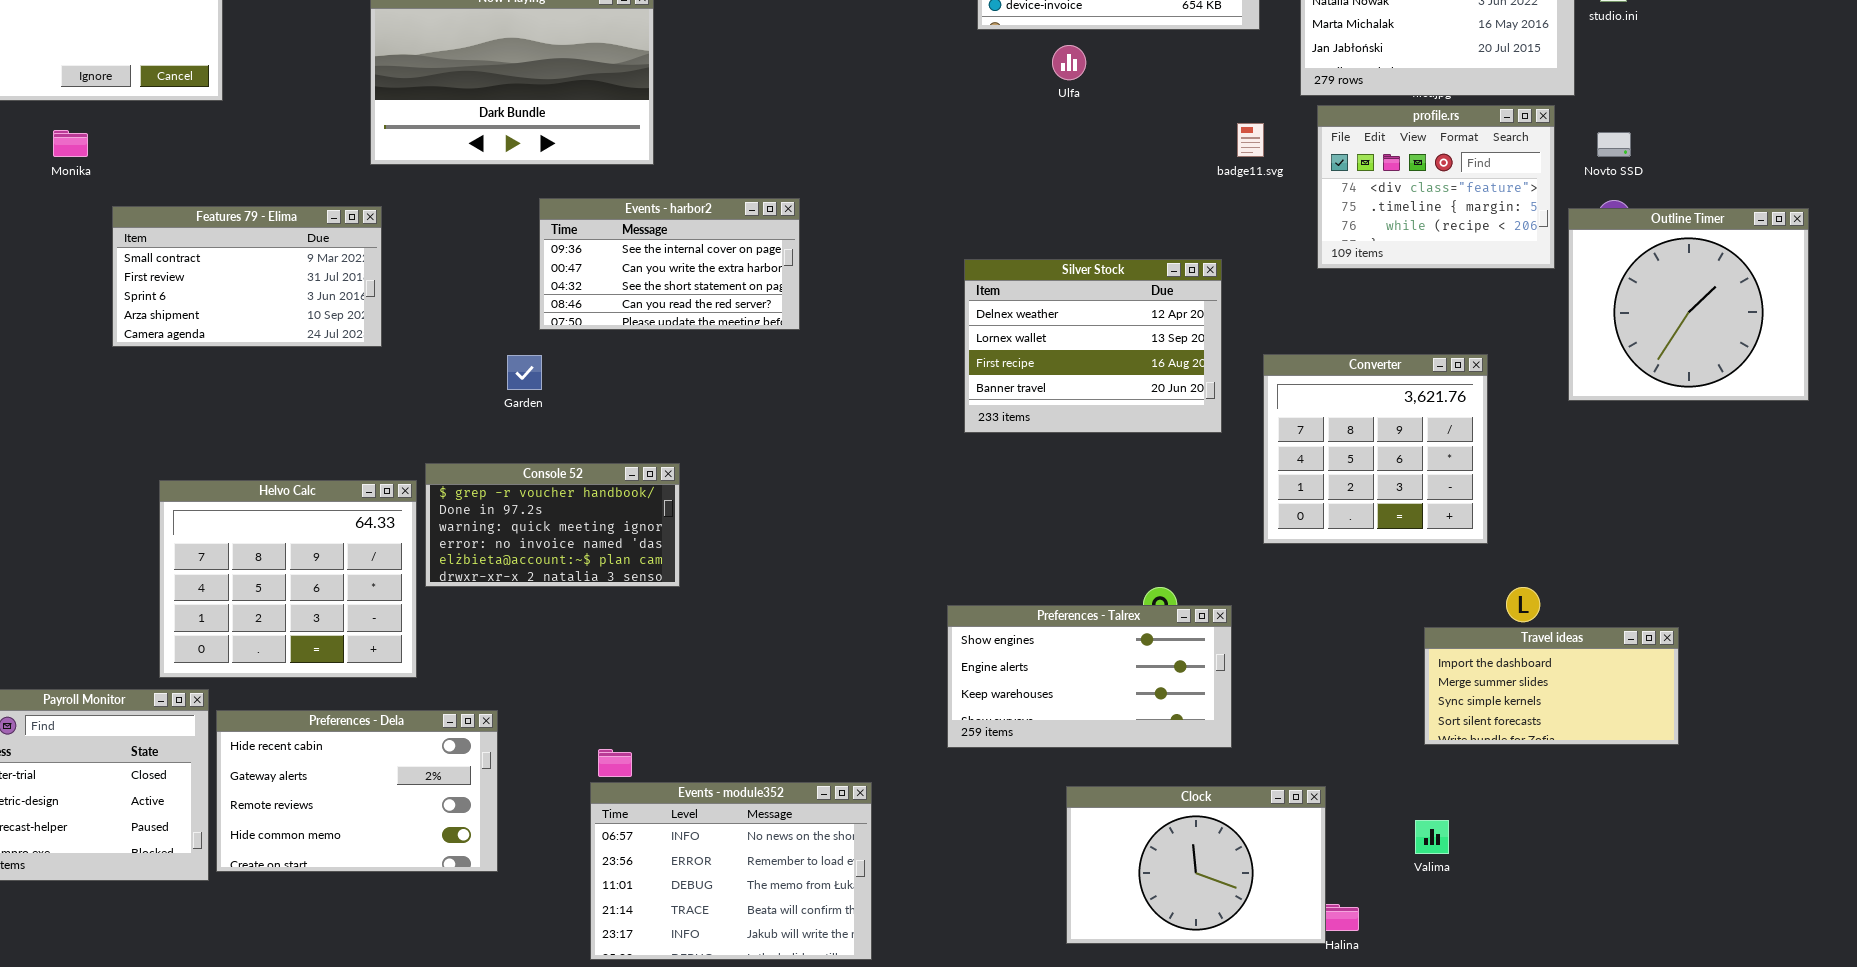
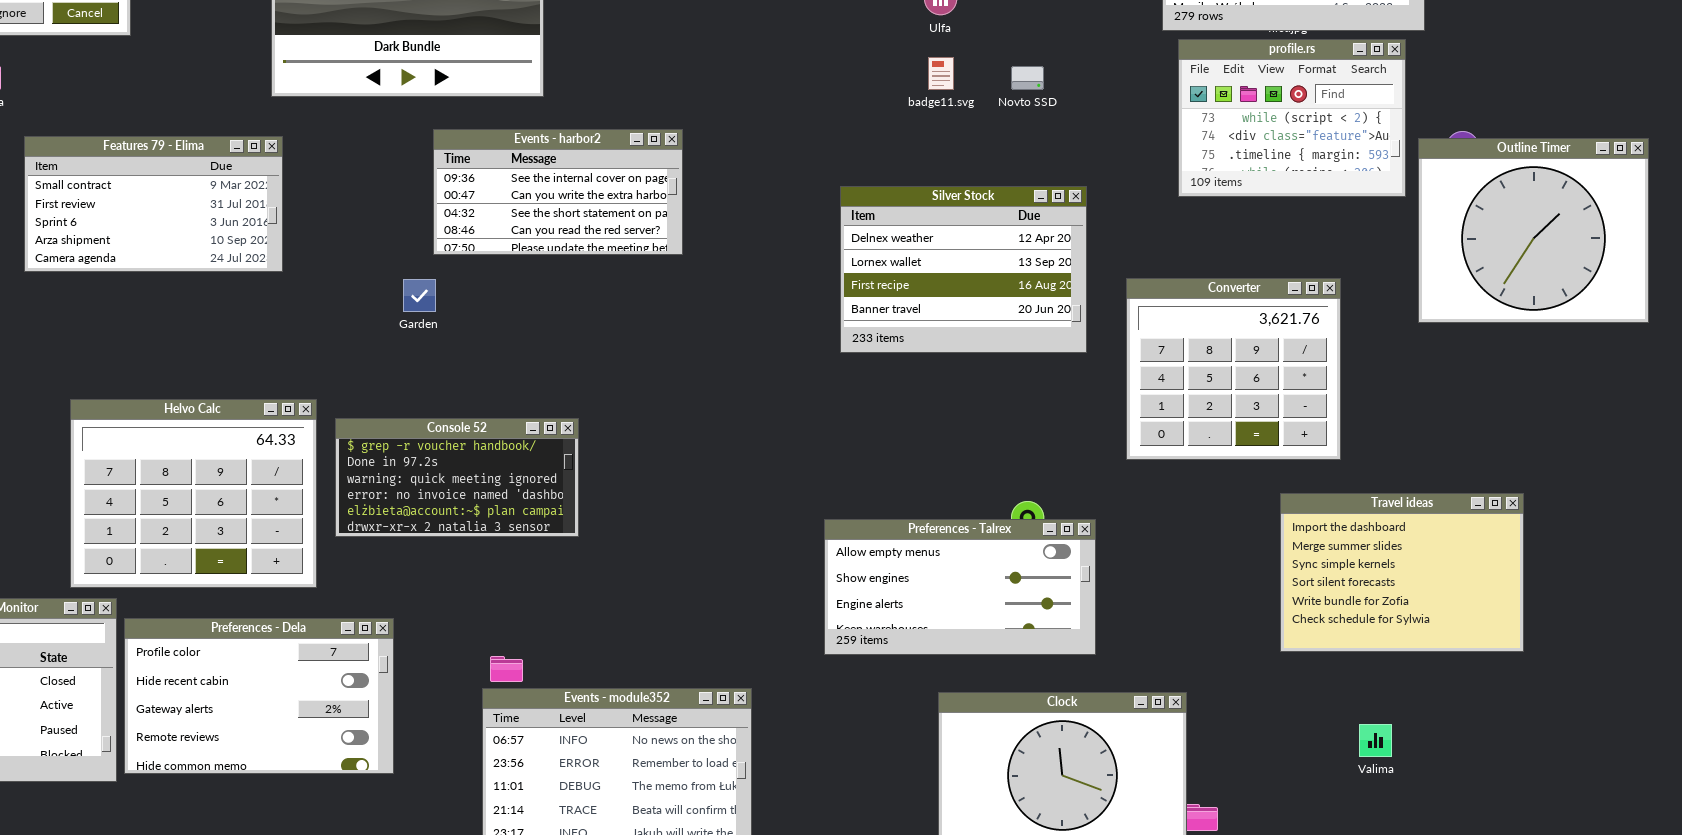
profile.rs: [1317,105,1555,269] -> [1178,39,1406,197], scrolled up 1 row
badge11.svg: [1237,123,1264,157] -> [928,57,954,90], moved
Novto SSD: [1597,132,1631,157] -> [1011,66,1044,90], moved
Console 52: [425,463,680,587] -> [335,418,579,537], moved
Preferences - Talrex: [947,605,1232,748] -> [824,519,1096,655], scrolled up 1 row
Travel ideas: [1424,627,1679,745] -> [1280,493,1524,652], resized
Preferences - Dela: [216,710,498,872] -> [124,618,394,774], scrolled up 1 row
Valima: [1415,820,1449,854] -> [1359,724,1392,757], moved

